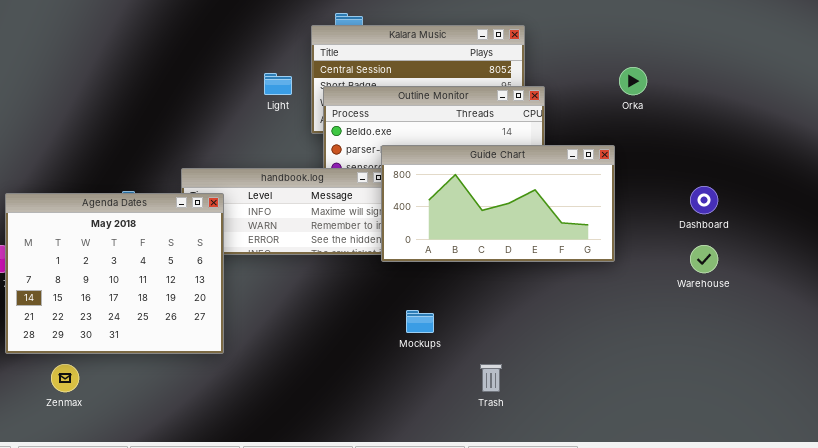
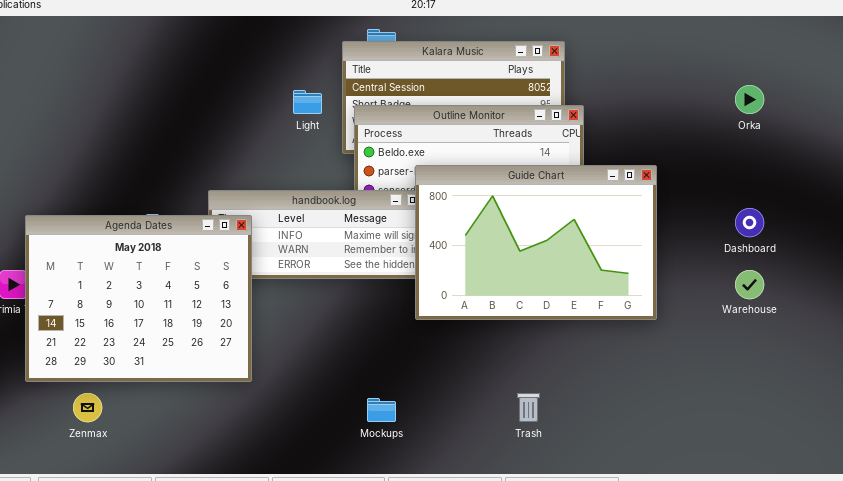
Orka: [619,67,647,95] -> [735,85,764,114], moved
Guide Chart: [381,145,615,262] -> [415,165,657,320], resized
Mockups: [406,310,434,333] -> [367,398,396,422], moved

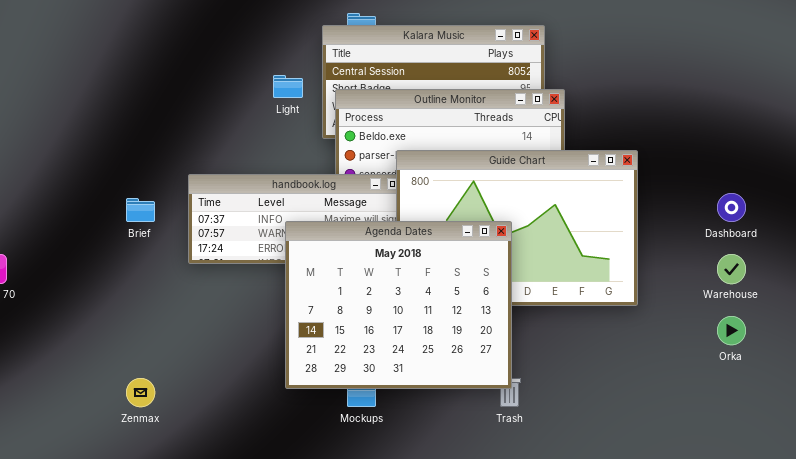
Orka: [735,85,764,114] -> [717,316,746,345], moved
Agenda Dates: [25,215,252,382] -> [285,221,512,389], moved
Zenmax: [73,393,102,422] -> [126,378,155,407], moved

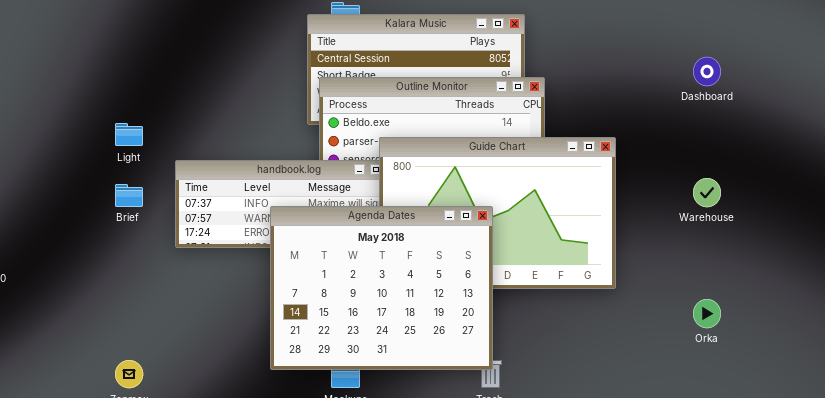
Light: [273,75,303,98] -> [115,123,143,146], moved
Dashboard: [717,193,746,222] -> [693,57,721,86], moved
Warehouse: [717,254,746,284] -> [693,178,721,207], moved

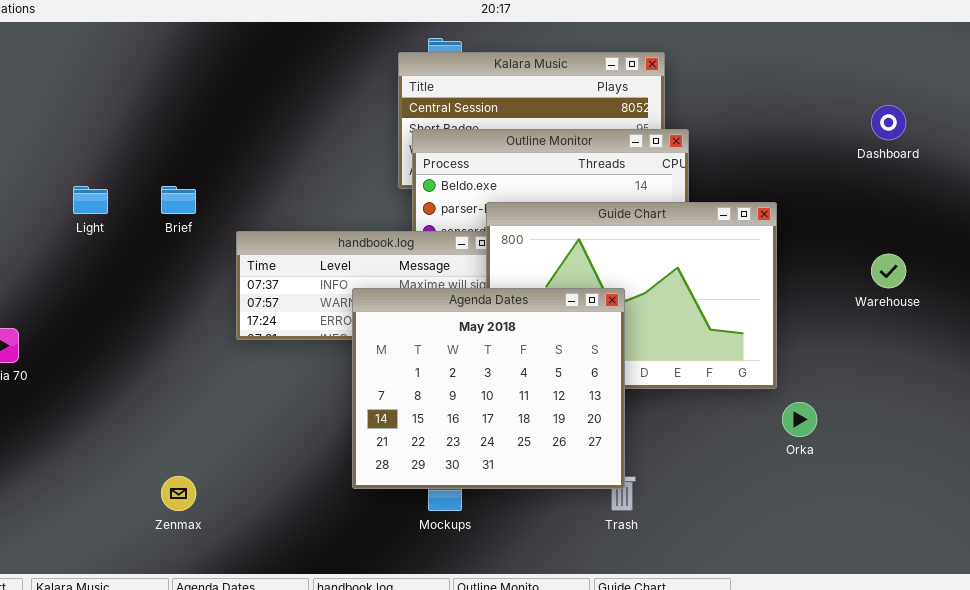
Light: [115,123,143,146] -> [73,186,108,214], moved
Brief: [115,184,143,207] -> [161,186,196,214], moved
Orka: [693,299,721,328] -> [782,402,817,437], moved

